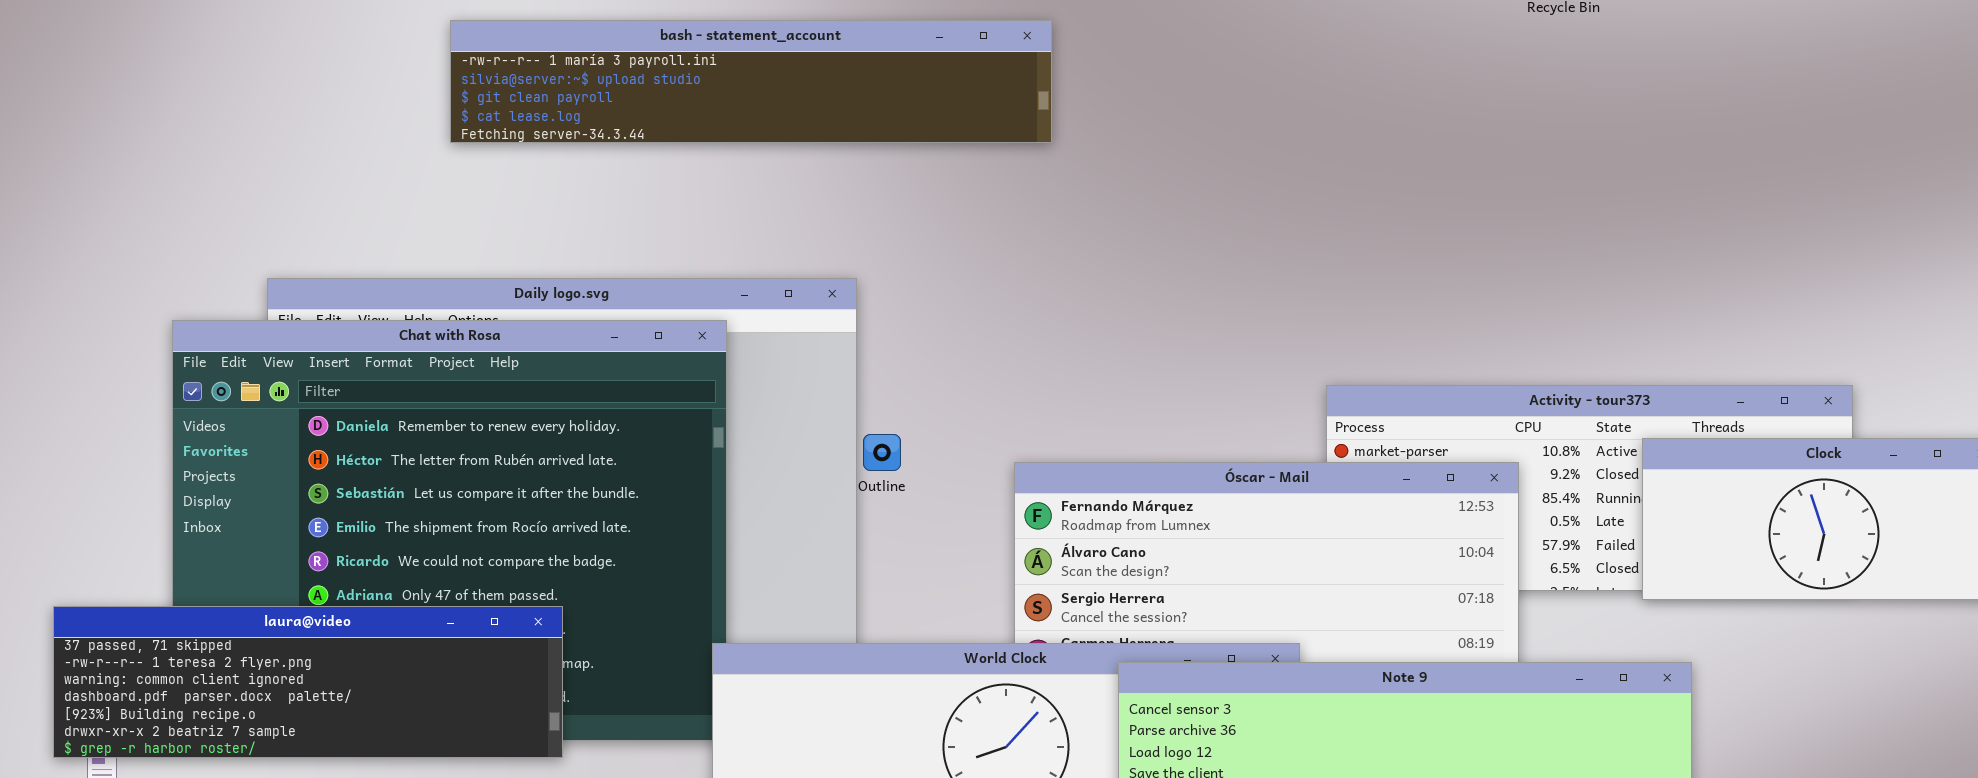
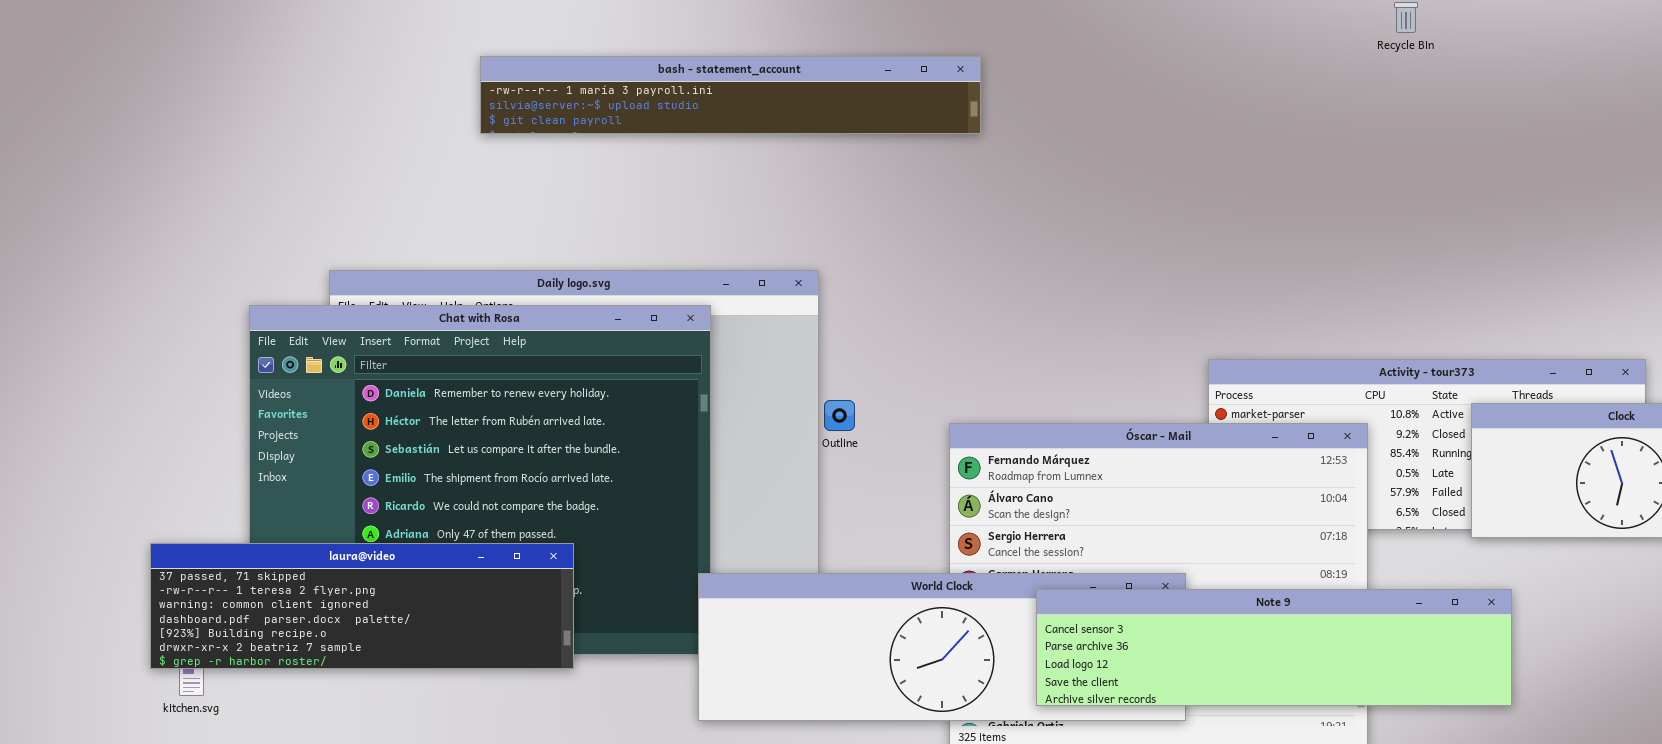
bash - statement_account: [450,20,1052,143] -> [480,56,981,134], resized

